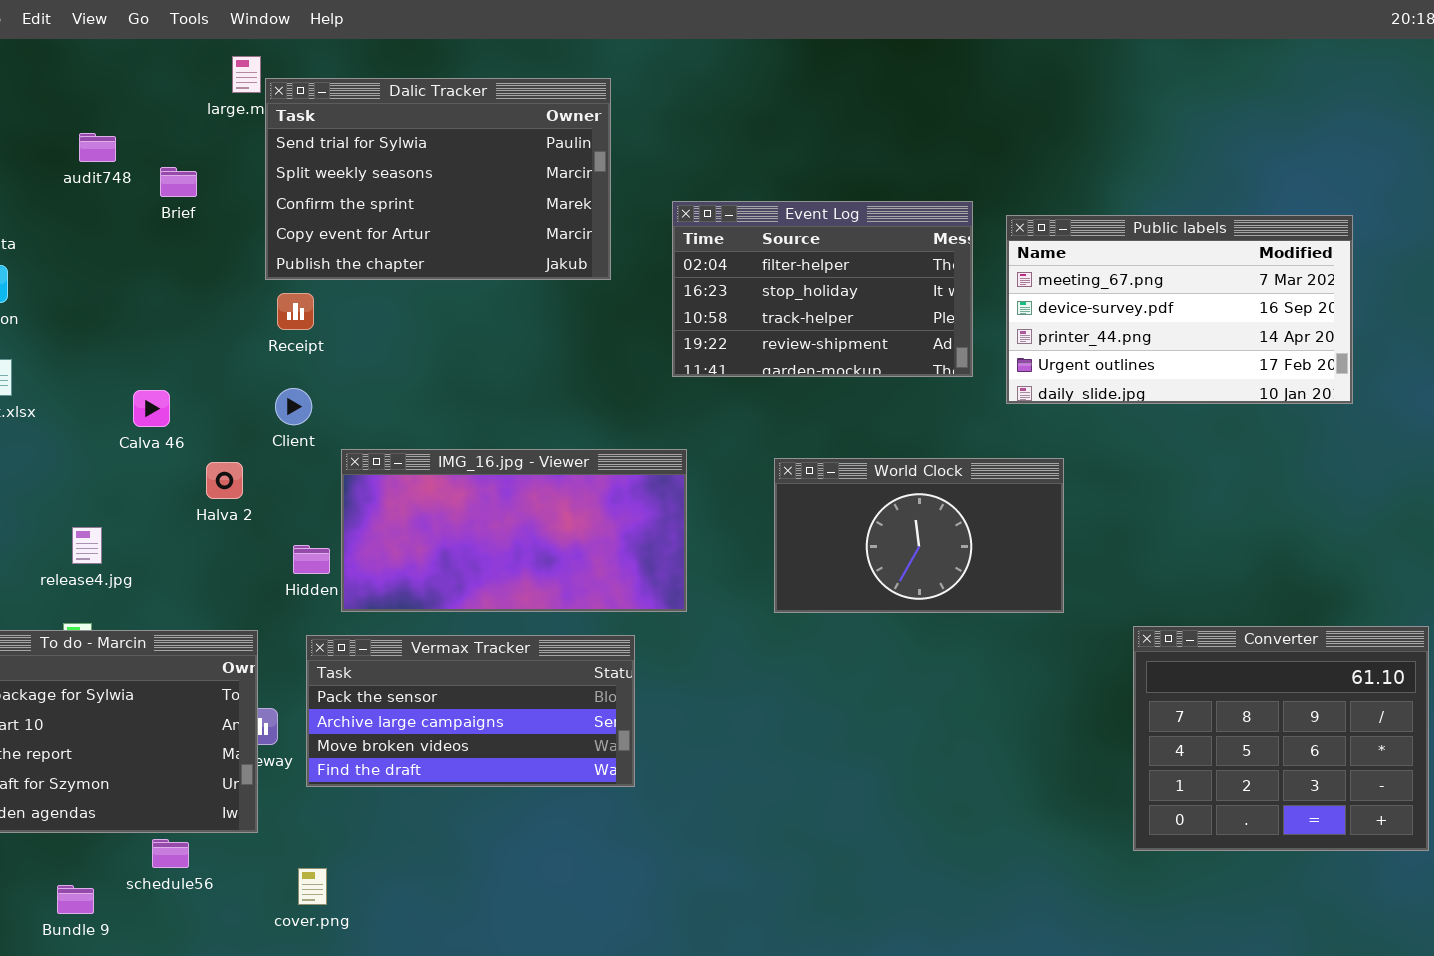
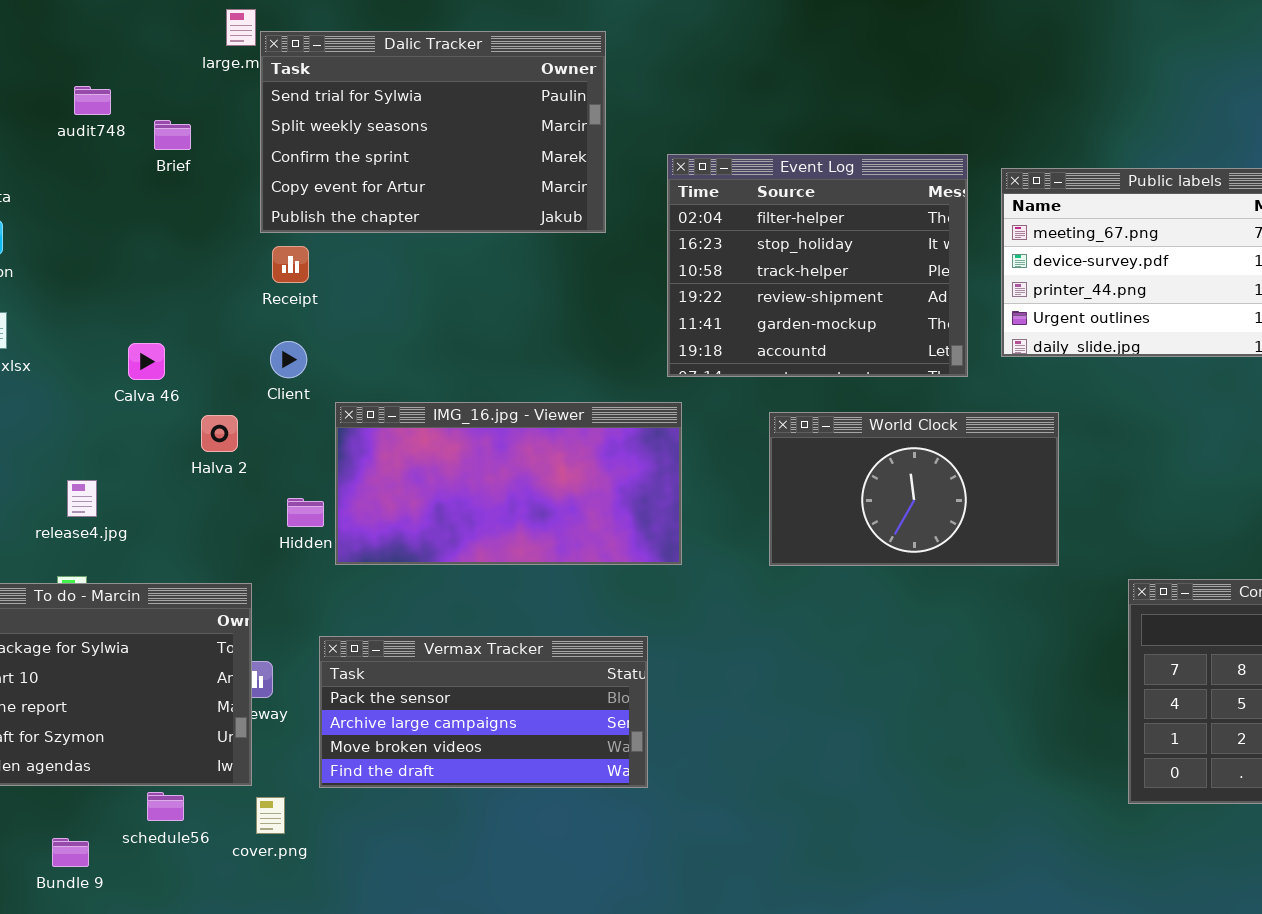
Event Log: [672,201,973,377] -> [667,154,968,377], resized
Vermax Tracker: [306,635,635,787] -> [319,636,648,788], moved
cover.png: [298,868,327,905] -> [256,797,285,834], moved

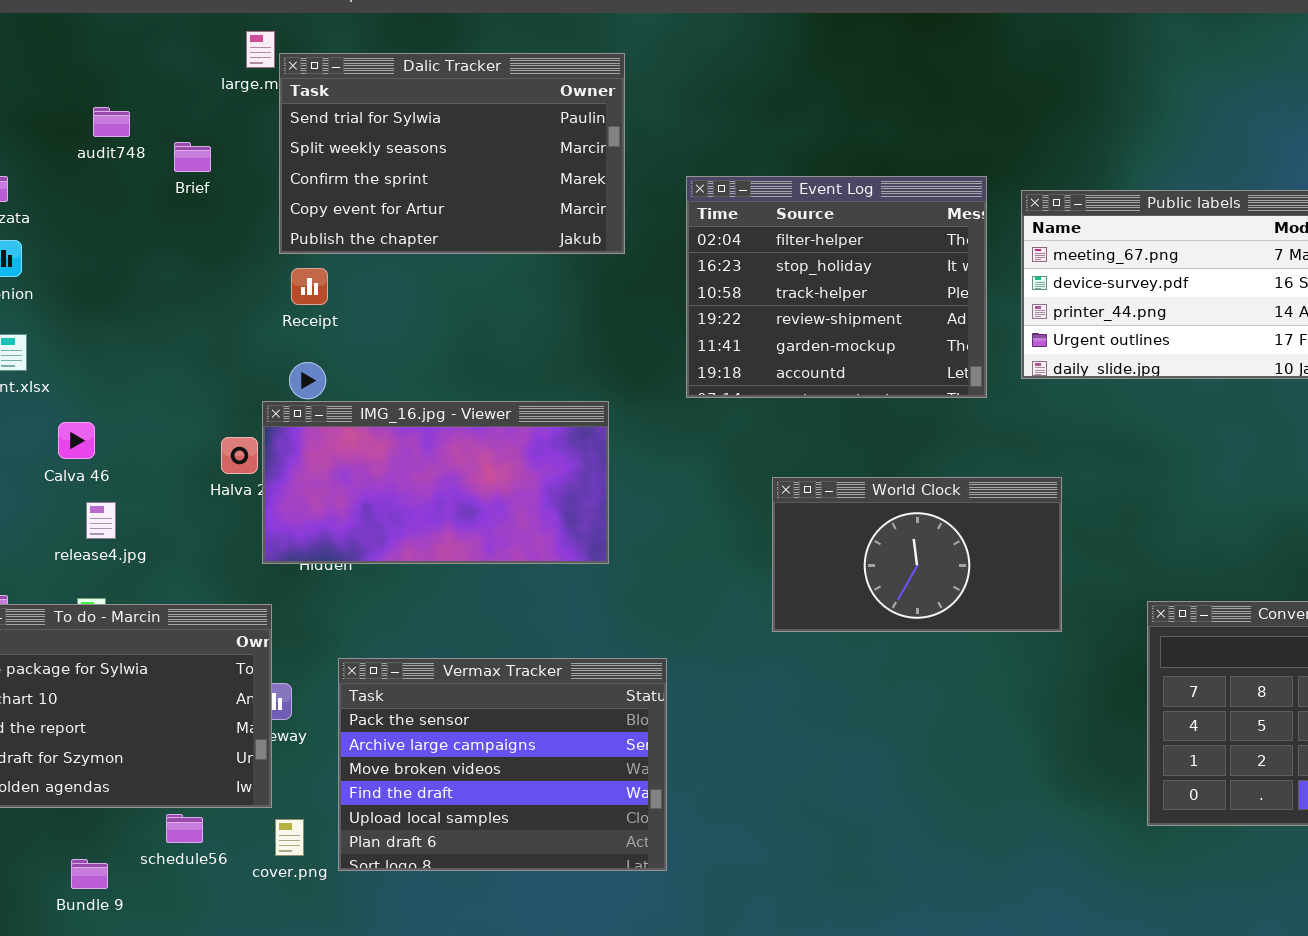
Calva 46: [128,343,165,380] -> [58,422,95,459], moved
IMG_16.jpg - Viewer: [335,402,682,565] -> [262,401,609,564], moved
World Clock: [769,412,1059,566] -> [772,477,1062,632], moved
Vermax Tracker: [319,636,648,788] -> [338,658,667,871], resized

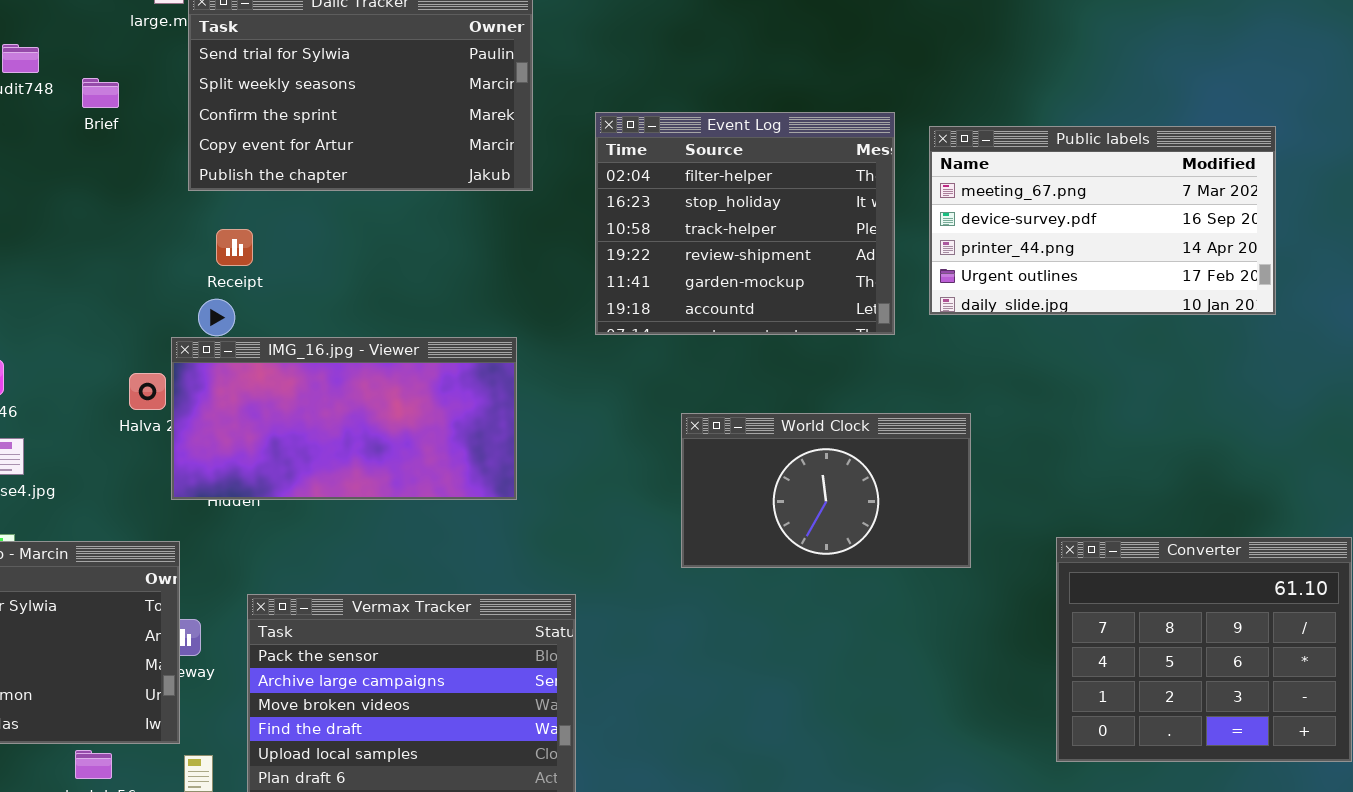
Receipt: [291,268,328,305] -> [216,229,253,266], moved

